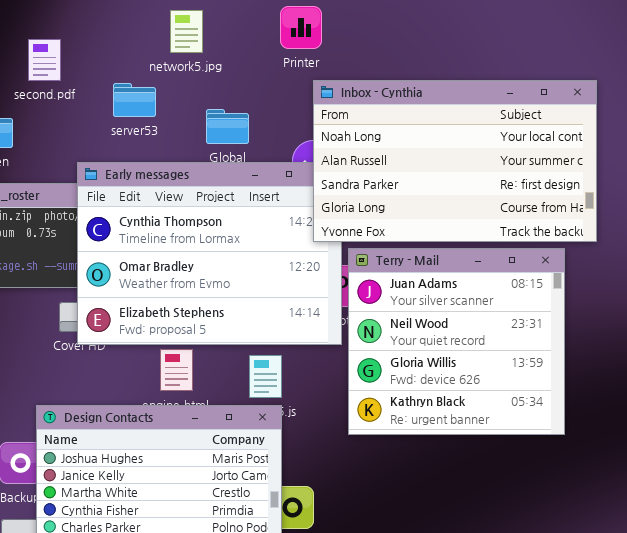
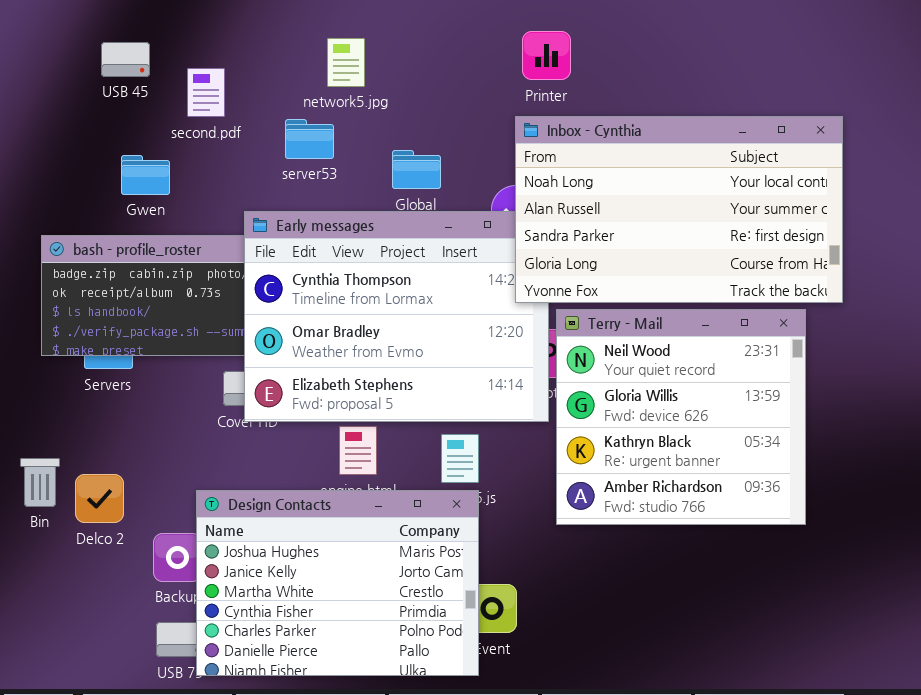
Printer: [280,6,322,49] -> [522,31,571,80], moved
network5.jpg: [170,10,203,53] -> [327,38,365,87], moved
Terry - Mail: [348,248,565,435] -> [556,309,806,525], scrolled down 1 row

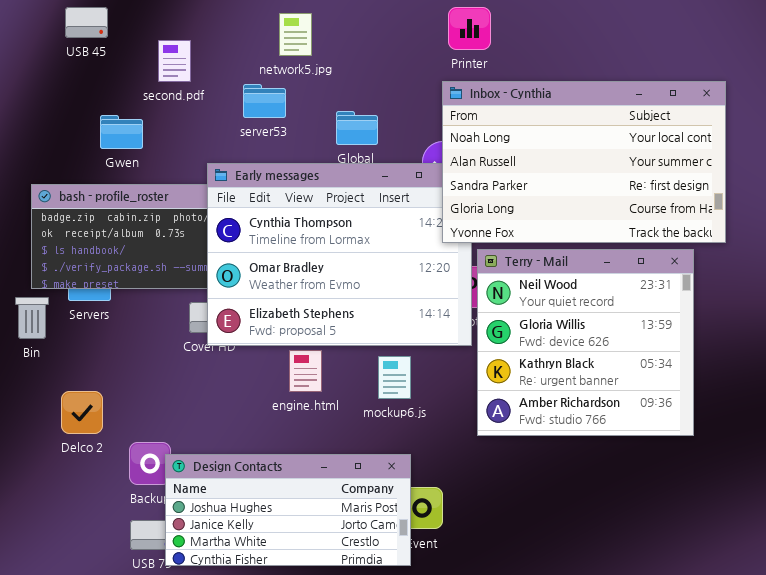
USB 45: [101,42,150,77] -> [65,7,108,38], moved
Bin: [20,458,60,507] -> [15,297,49,339], moved
Design Contacts: [196,490,479,676] -> [165,454,411,566], resized

